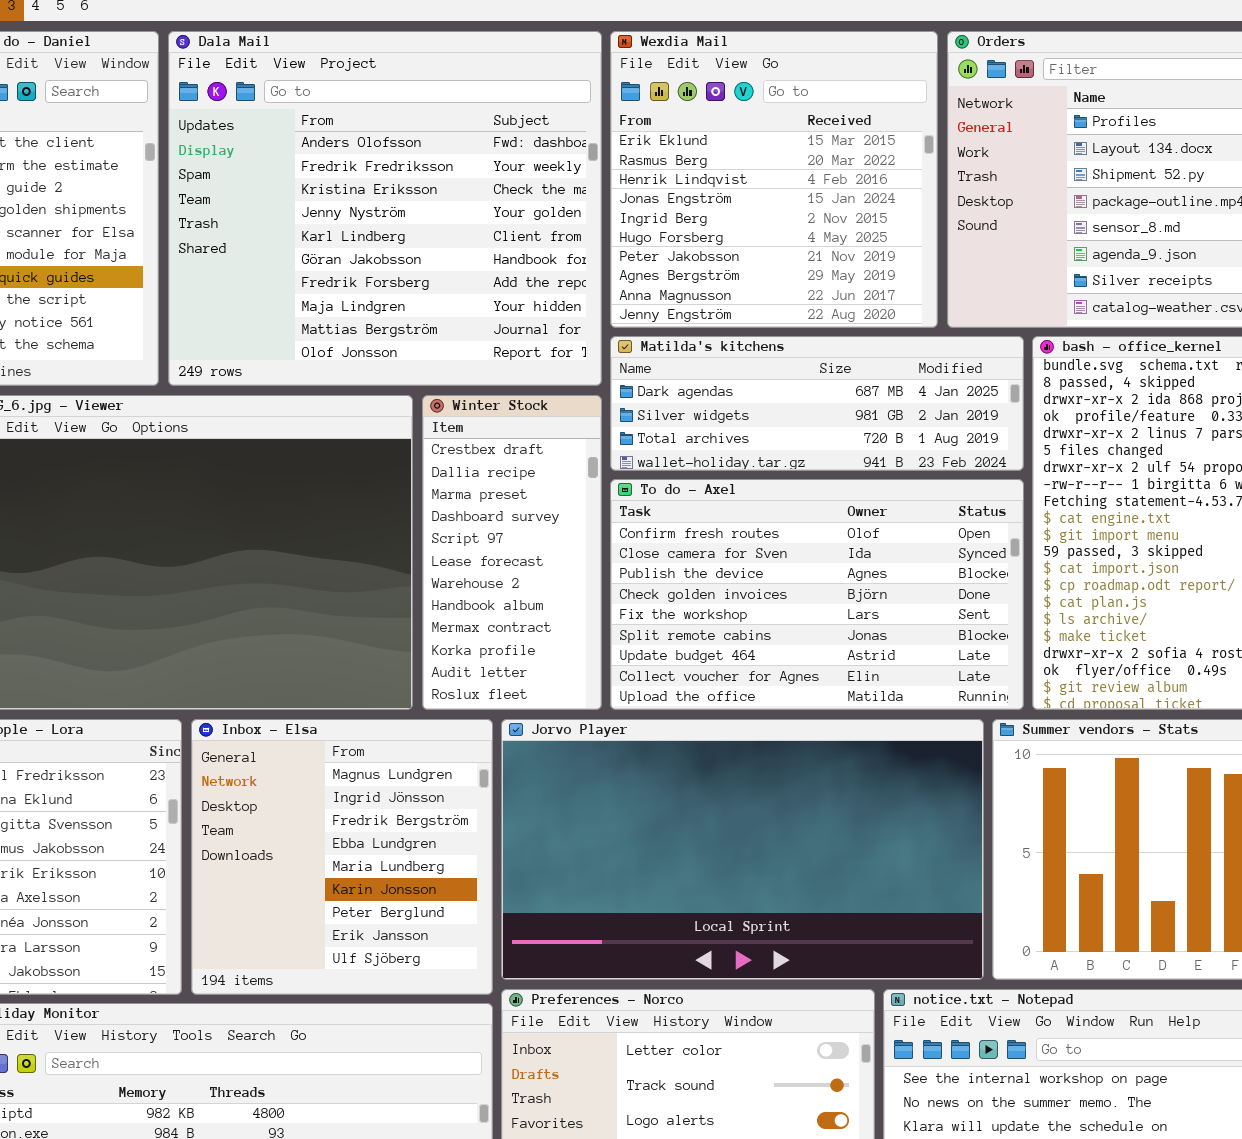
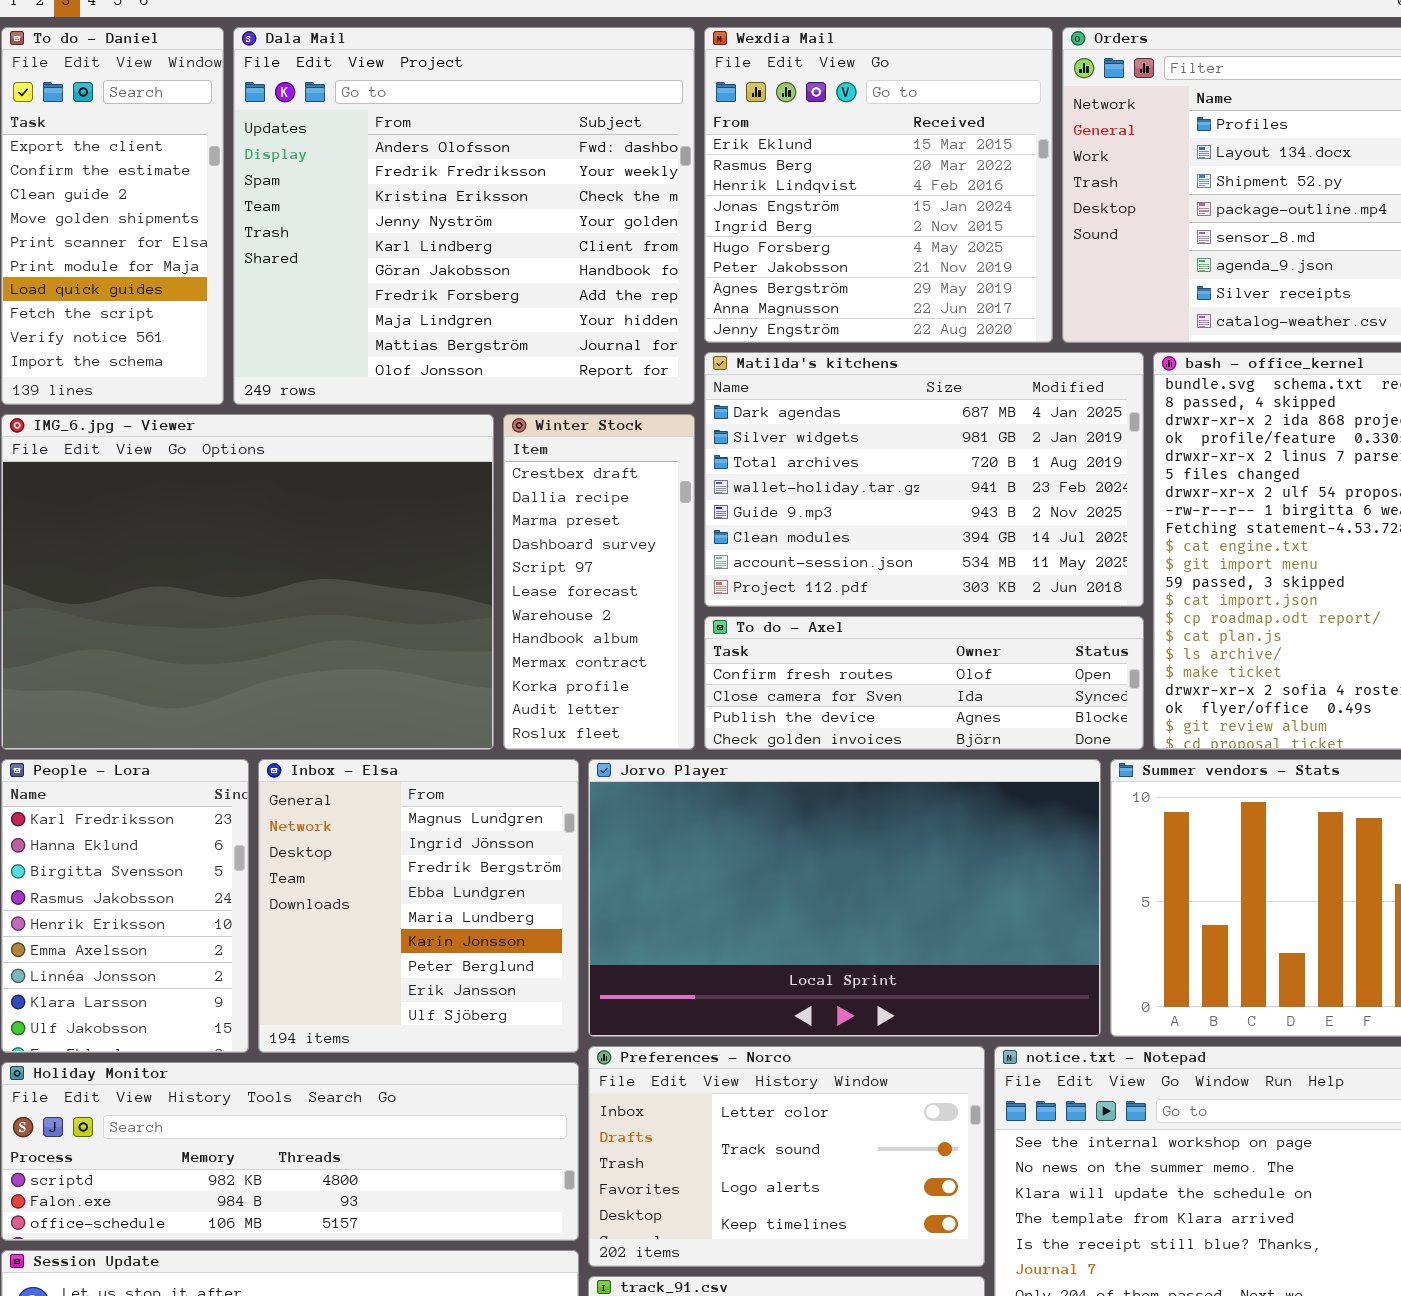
Matilda's kitchens: [610,336,1024,471] -> [704,352,1144,607], resized
To do - Axel: [610,479,1024,710] -> [704,616,1144,750], resized

